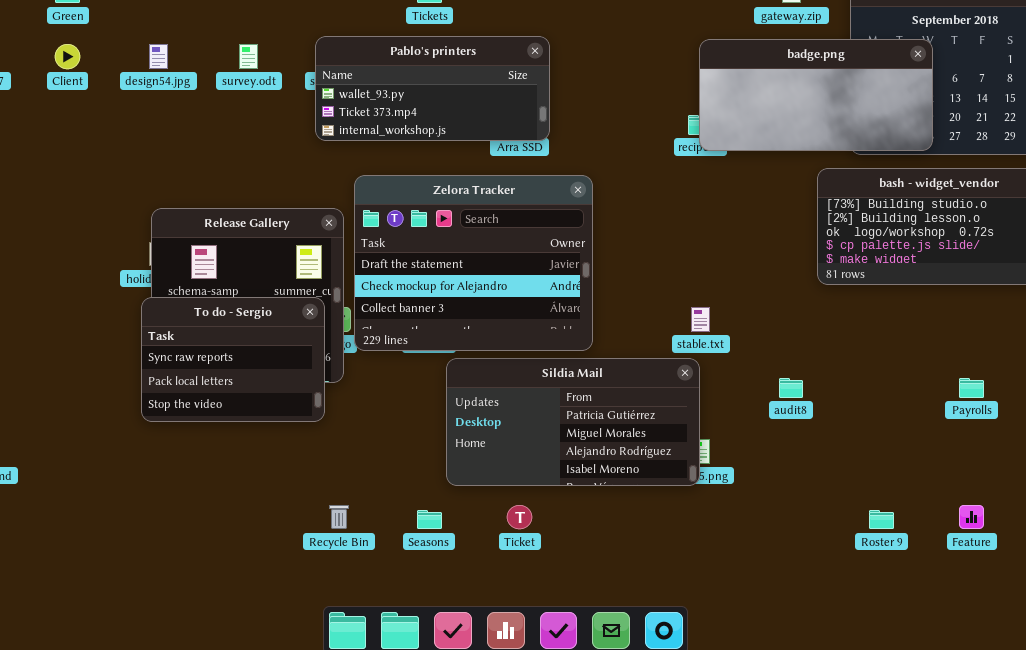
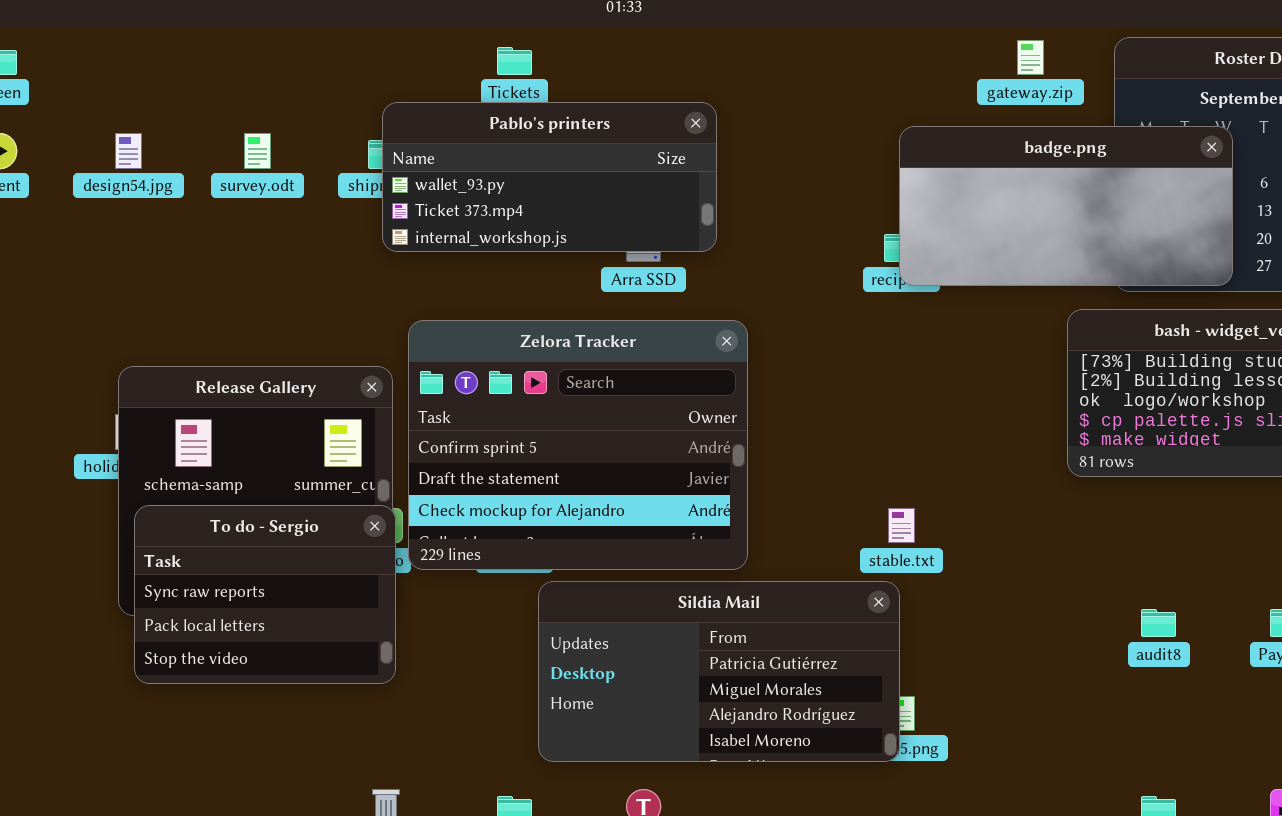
Pablo's printers: [315,36,550,141] -> [382,102,717,252], moved
Zelora Tracker: [354,175,593,351] -> [408,320,748,570], scrolled up 1 row
To do - Sergio: [141,297,325,422] -> [134,505,396,684], moved
audit8: [779,378,803,398] -> [1141,609,1176,637], moved

